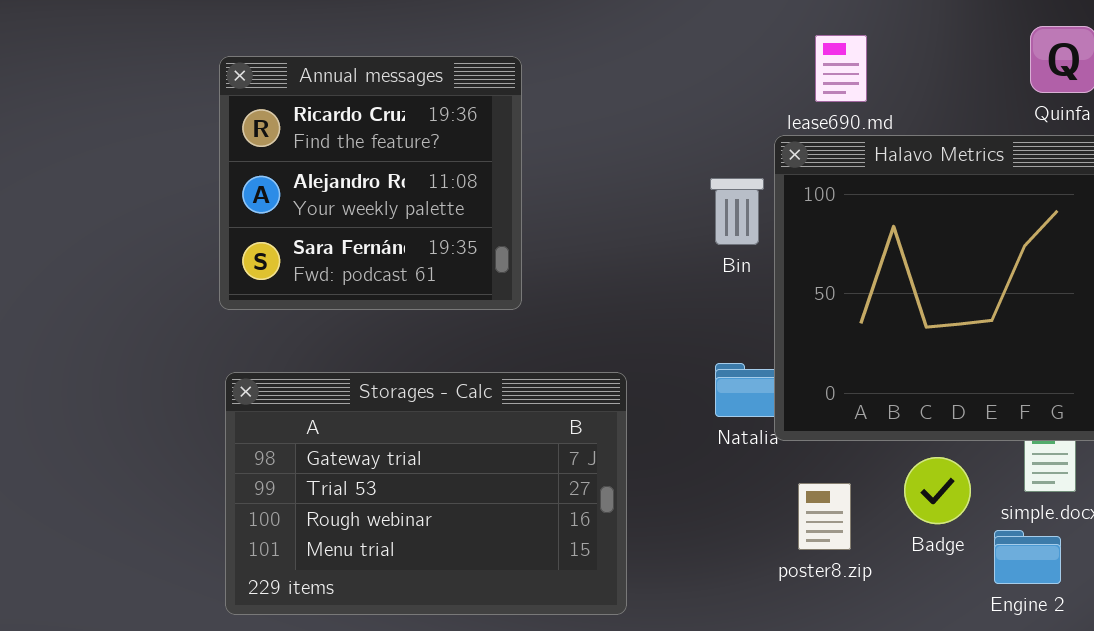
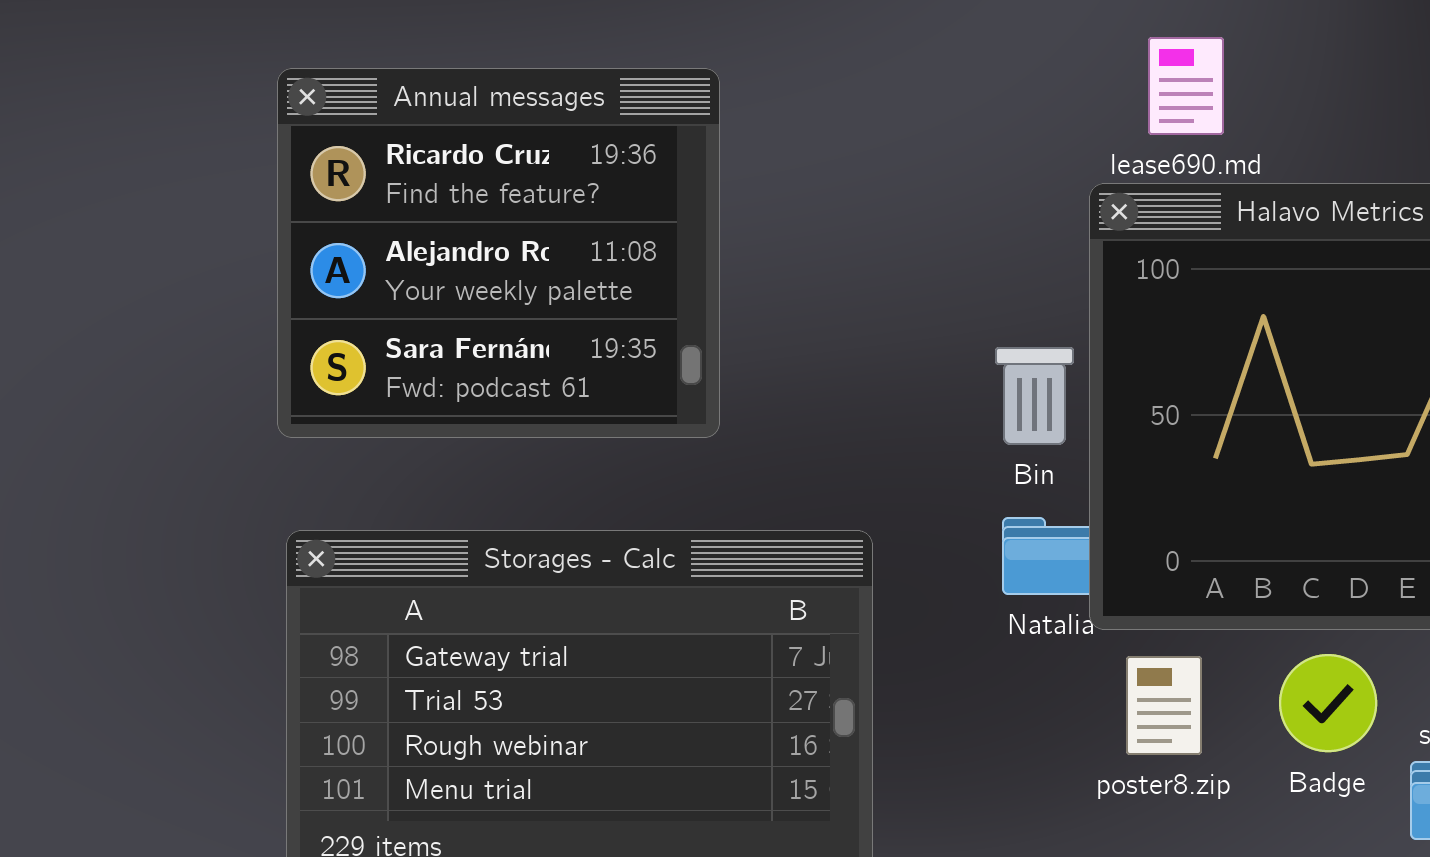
Bin: [710,178,764,245] -> [995,347,1074,445], moved
poster8.zip: [798,483,851,550] -> [1126,656,1202,755], moved

